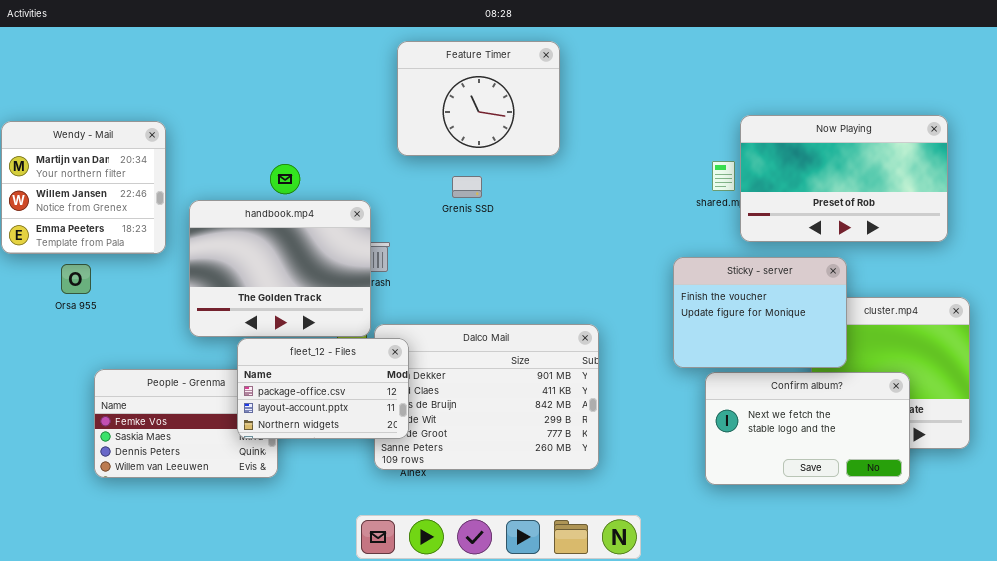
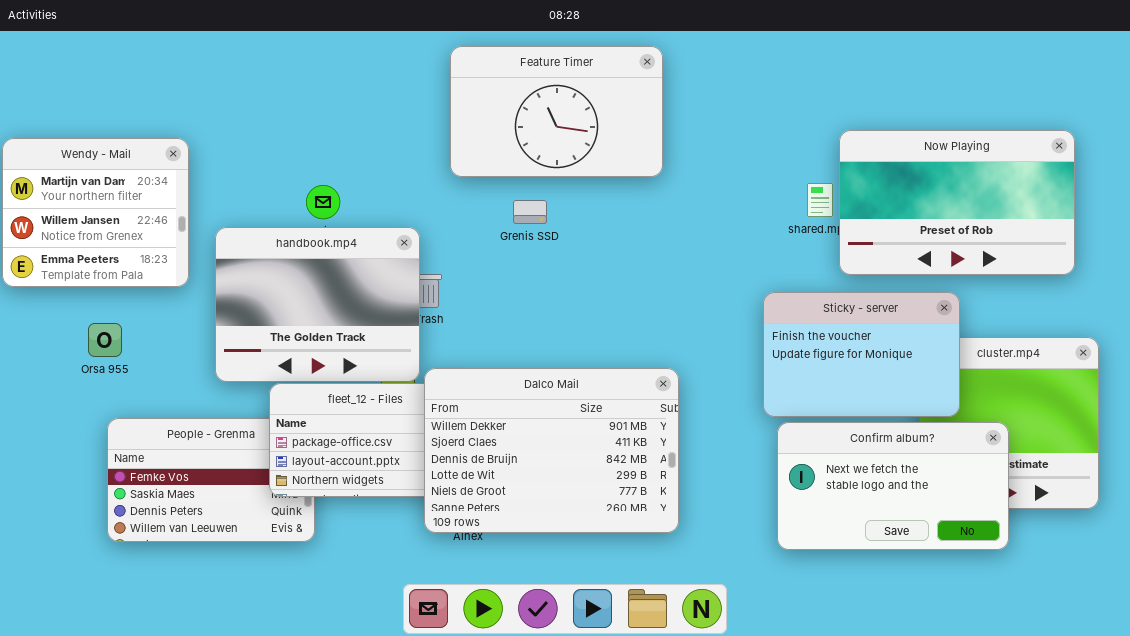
Feature Timer: [397,41,560,156] -> [450,46,663,177], resized
Orsa 955: [61,264,91,294] -> [88,323,122,357], moved
Dalco Mail: [374,324,599,470] -> [424,368,679,533], raised
Confirm album?: [705,372,910,485] -> [777,422,1009,550], moved

